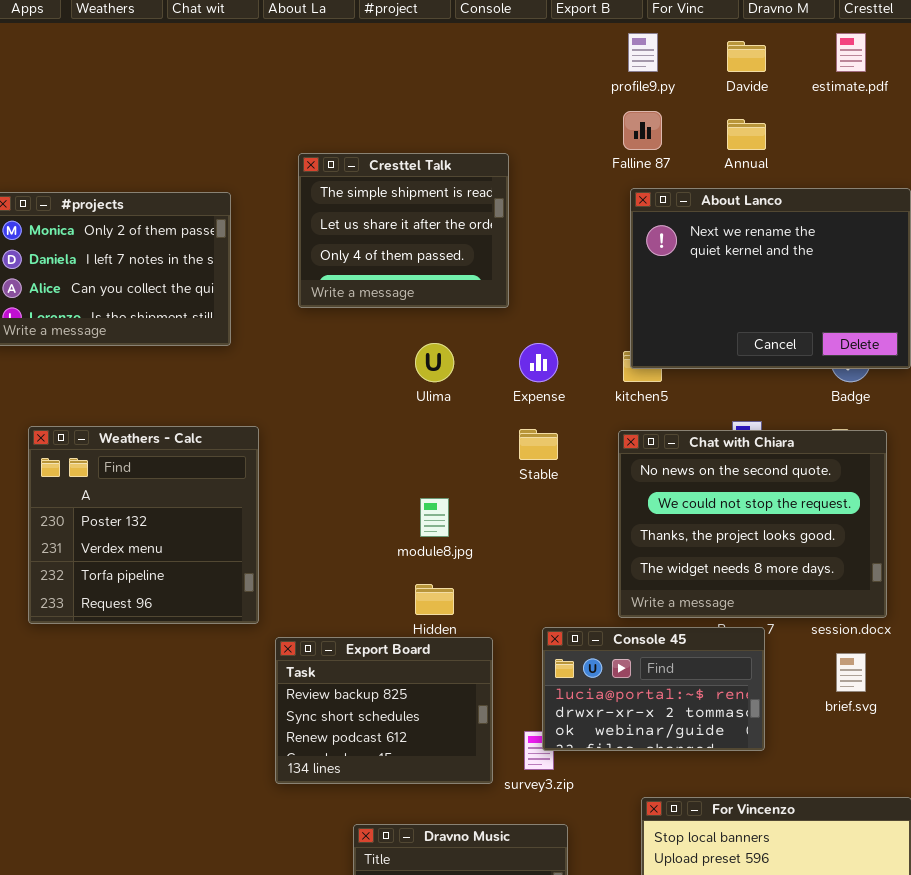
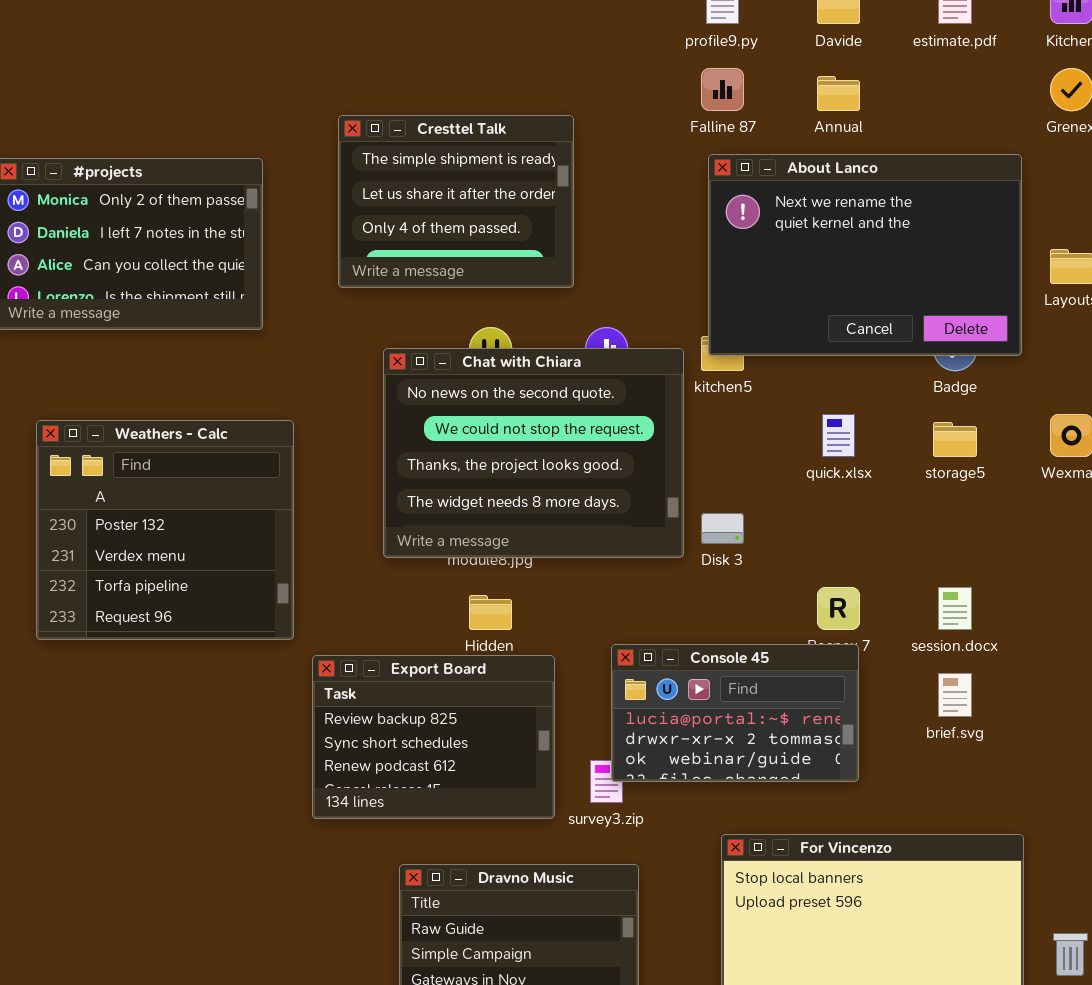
Chat with Chiara: [618,430,887,618] -> [383,348,684,558], moved

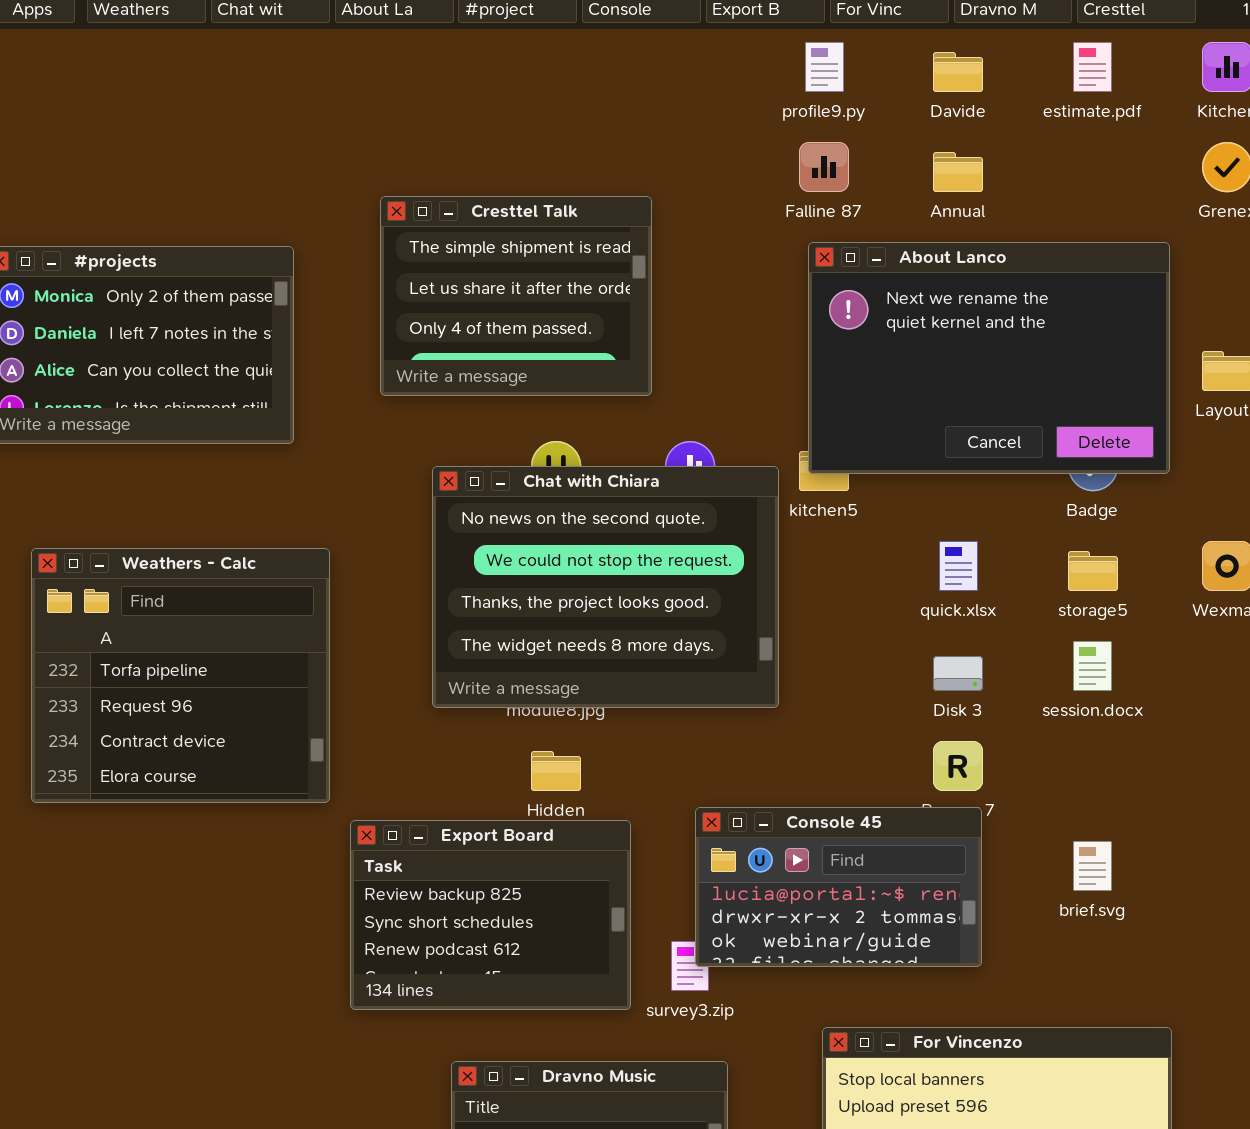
Weathers - Calc: [36,420,294,640] -> [31,548,330,803], scrolled down 2 rows
Disk 3: [701,513,744,544] -> [933,656,983,691], moved
session.docx: [938,587,972,630] -> [1073,641,1112,691], moved

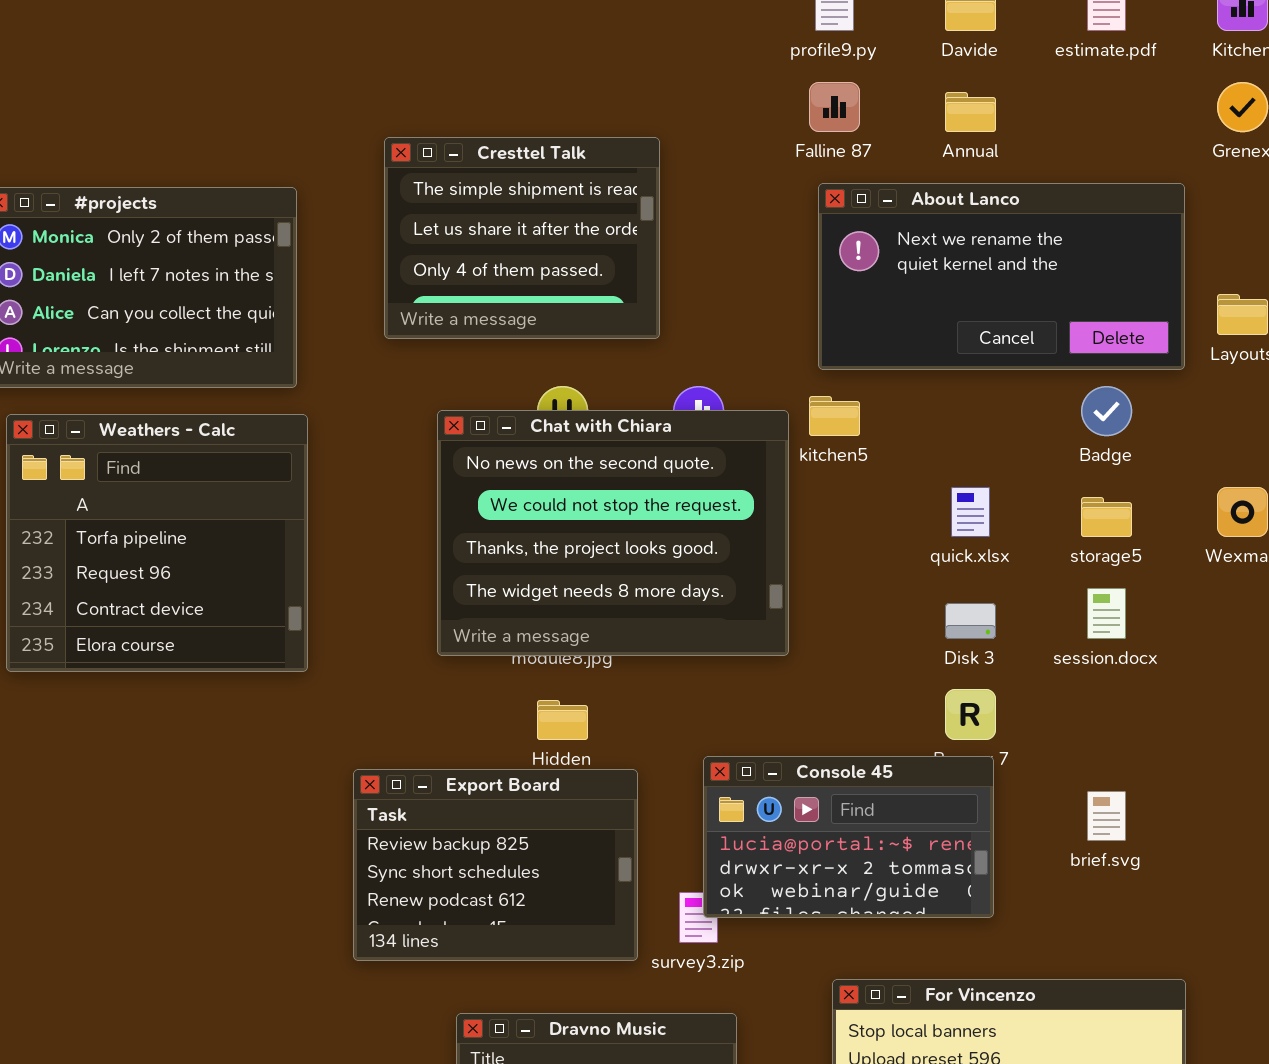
About Lanco: [808,242,1170,474] -> [818,183,1185,370], resized
Weathers - Calc: [31,548,330,803] -> [6,414,308,672], moved

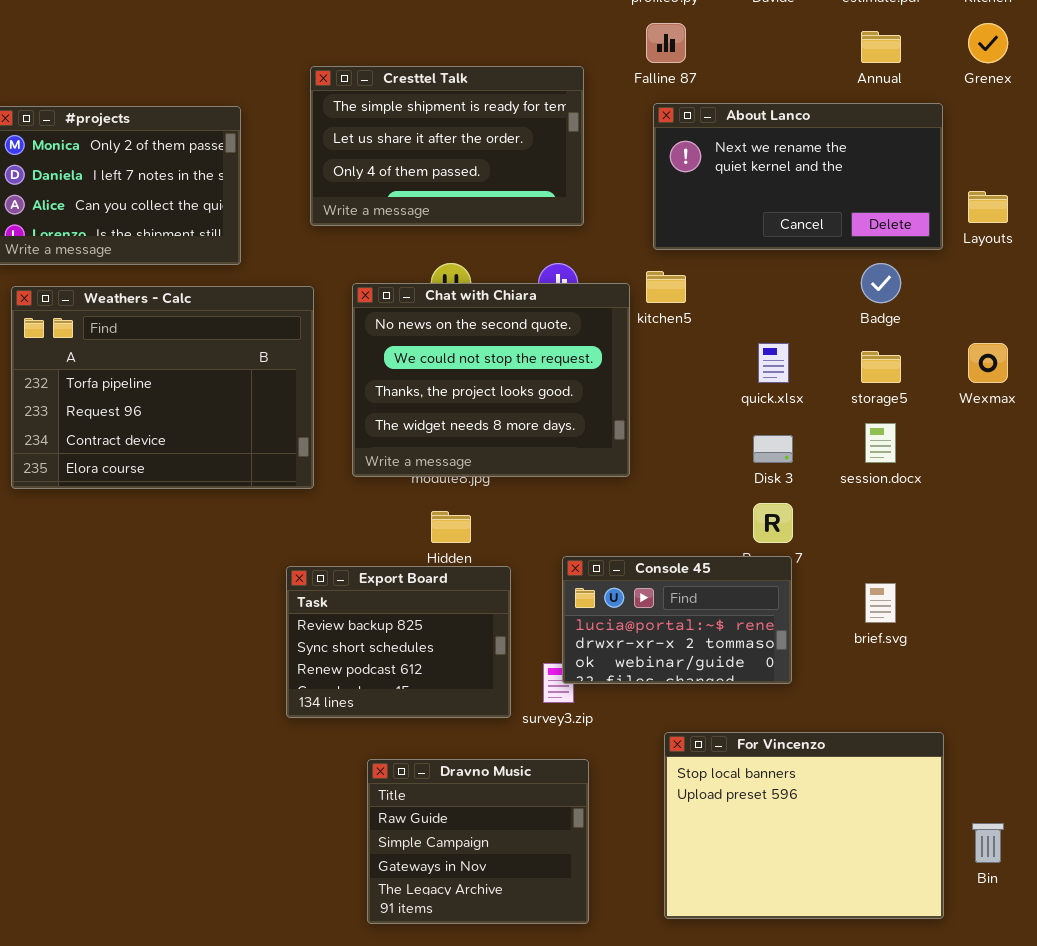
Annual: [945,92,996,132] -> [861,31,901,63], moved
Cresttel Talk: [384,137,660,339] -> [310,66,584,226], resized
Weathers - Calc: [6,414,308,672] -> [11,286,314,489], resized

